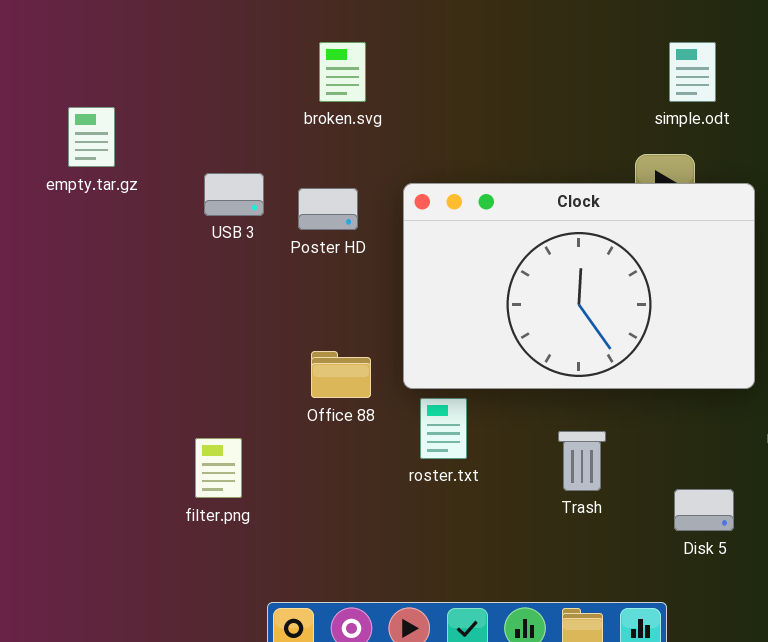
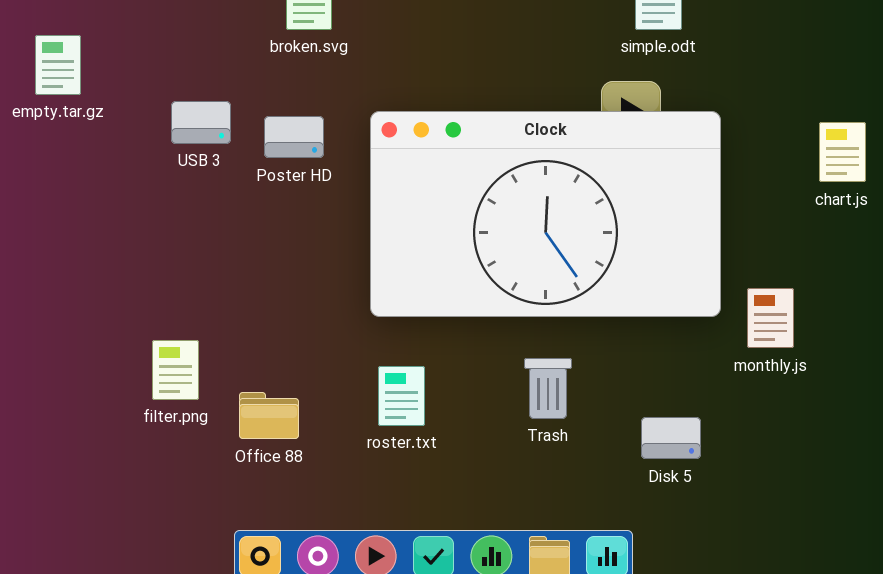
Office 88: [311,351,371,398] -> [239,392,299,439], moved
roster.txt: [420,398,467,459] -> [378,366,425,426], moved
filter.png: [195,438,242,498] -> [152,340,199,400], moved

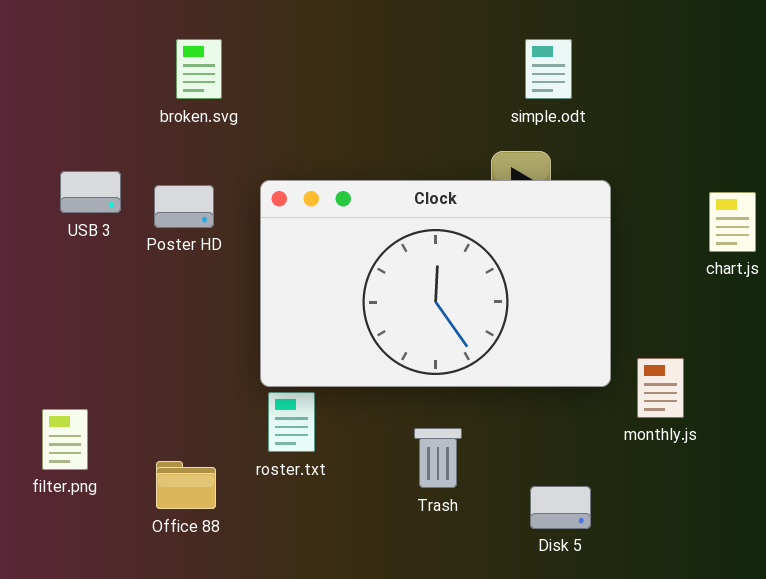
roster.txt: [378,366,425,426] -> [268,392,315,452], moved
Office 88: [239,392,299,439] -> [156,461,216,509], moved

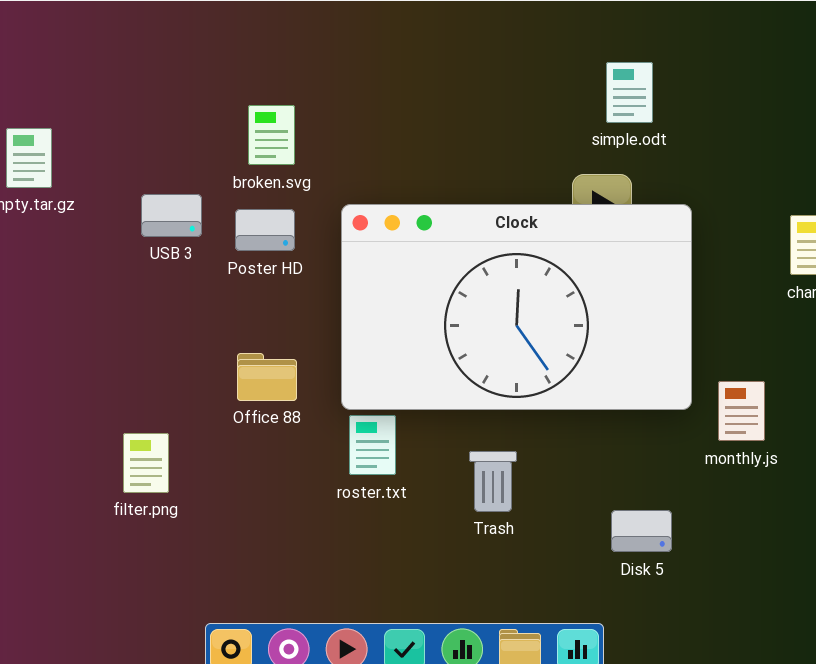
broken.svg: [176,39,222,99] -> [248,105,295,165], moved
Trash: [414,428,462,488] -> [469,451,517,512], moved
Office 88: [156,461,216,509] -> [237,353,297,401], moved

